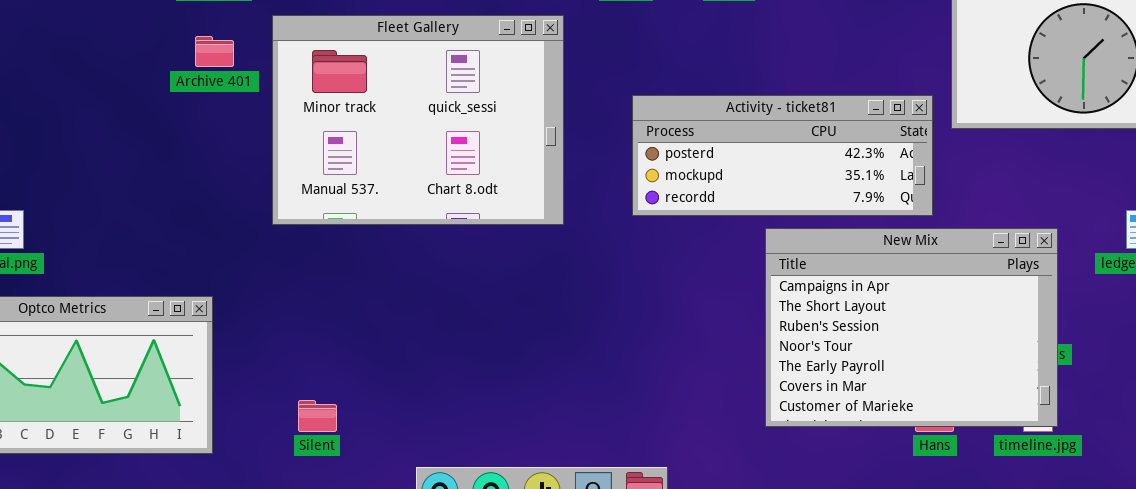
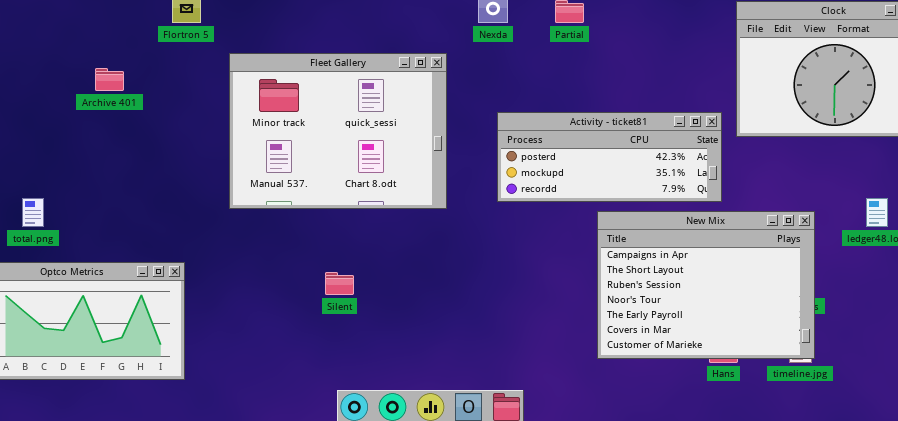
Archive 401: [195,36,234,67] -> [95,68,124,91], moved
Silent: [298,400,337,432] -> [325,272,354,295], moved

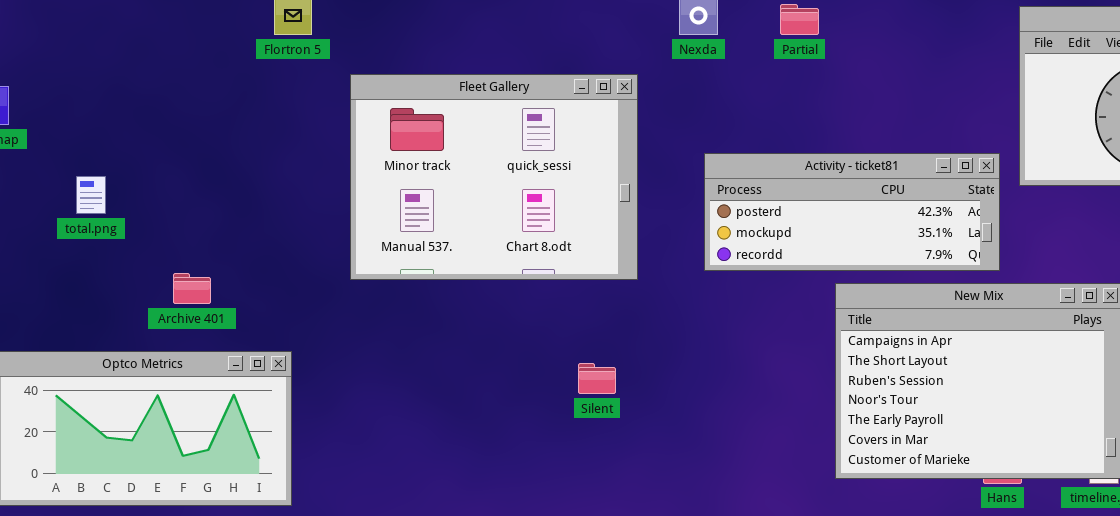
Archive 401: [95,68,124,91] -> [173,273,211,304], moved
total.png: [22,198,44,227] -> [76,176,106,214], moved
Silent: [325,272,354,295] -> [578,363,616,394], moved

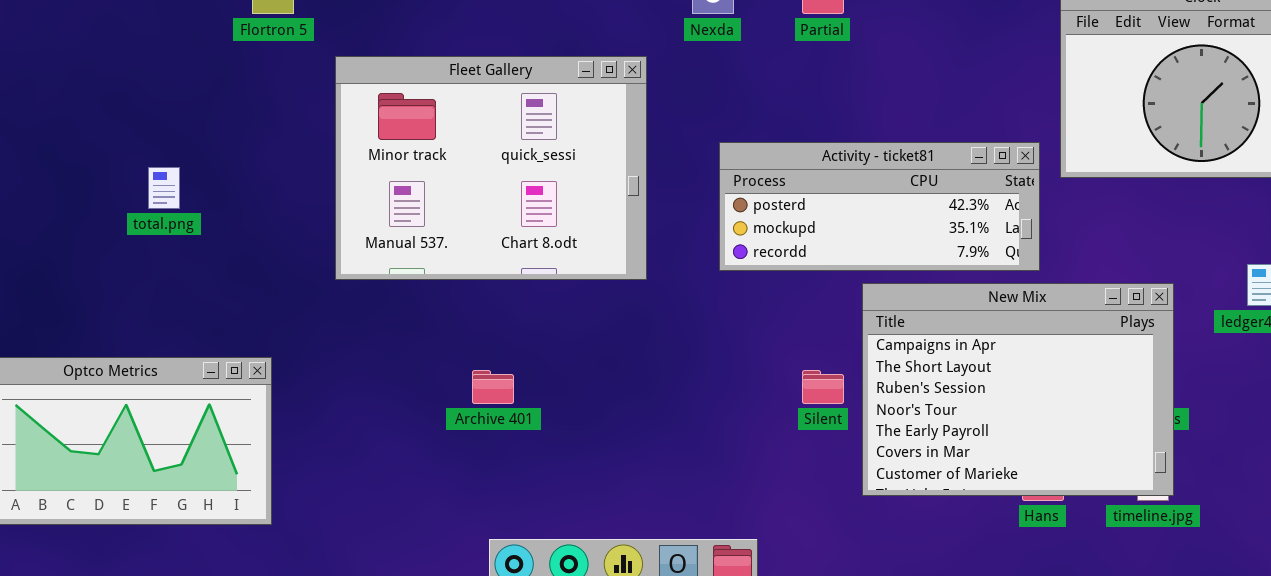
total.png: [76,176,106,214] -> [148,167,180,209], moved
Archive 401: [173,273,211,304] -> [472,370,514,404], moved
Silent: [578,363,616,394] -> [802,370,844,404], moved

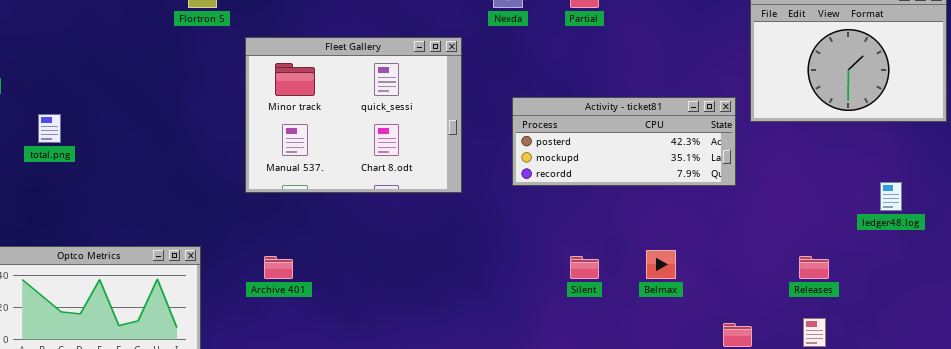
total.png: [148,167,180,209] -> [38,114,61,143], moved
New Mix: [862,283,1174,496] -> none, closed
Archive 401: [472,370,514,404] -> [264,256,293,279], moved

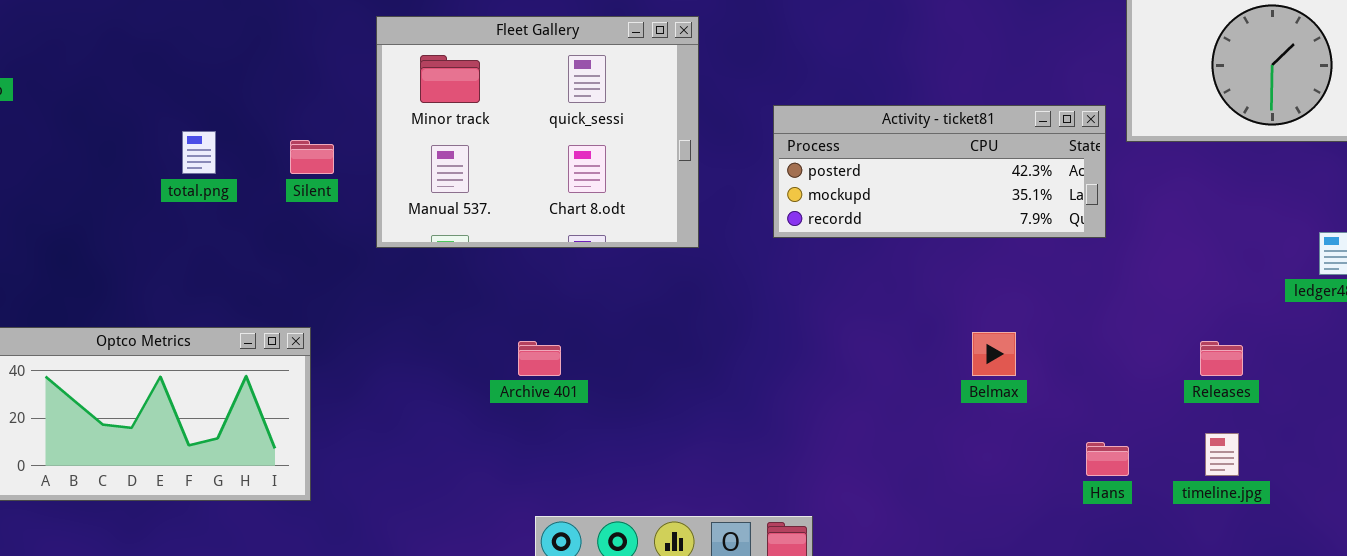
total.png: [38,114,61,143] -> [182,131,216,174], moved
Archive 401: [264,256,293,279] -> [518,341,561,376], moved
Silent: [570,256,599,279] -> [290,140,334,174], moved

